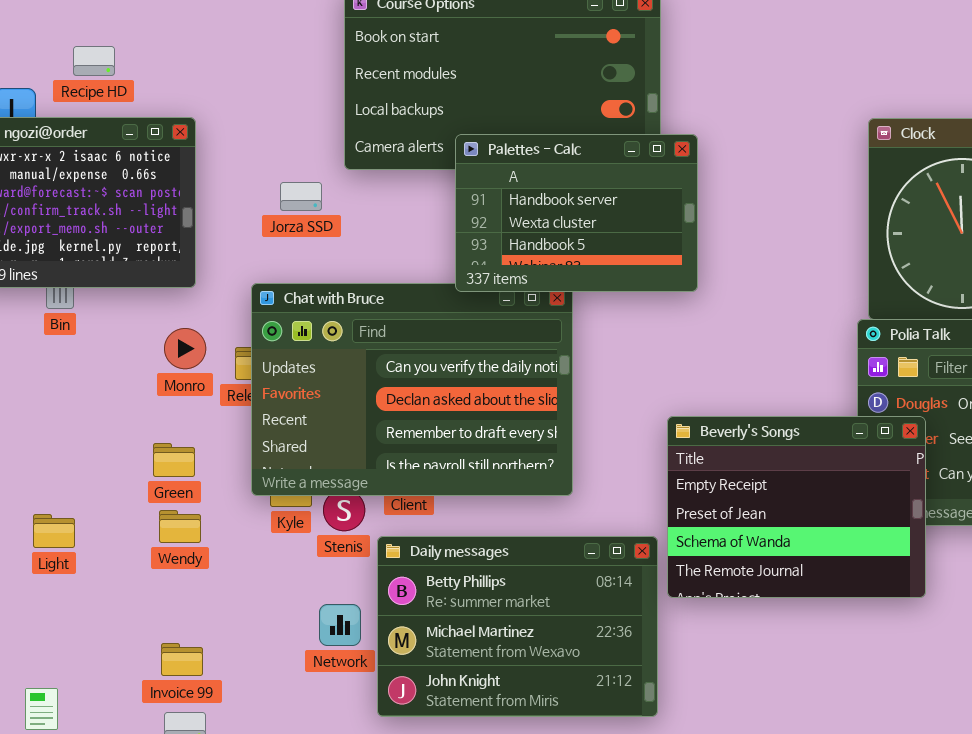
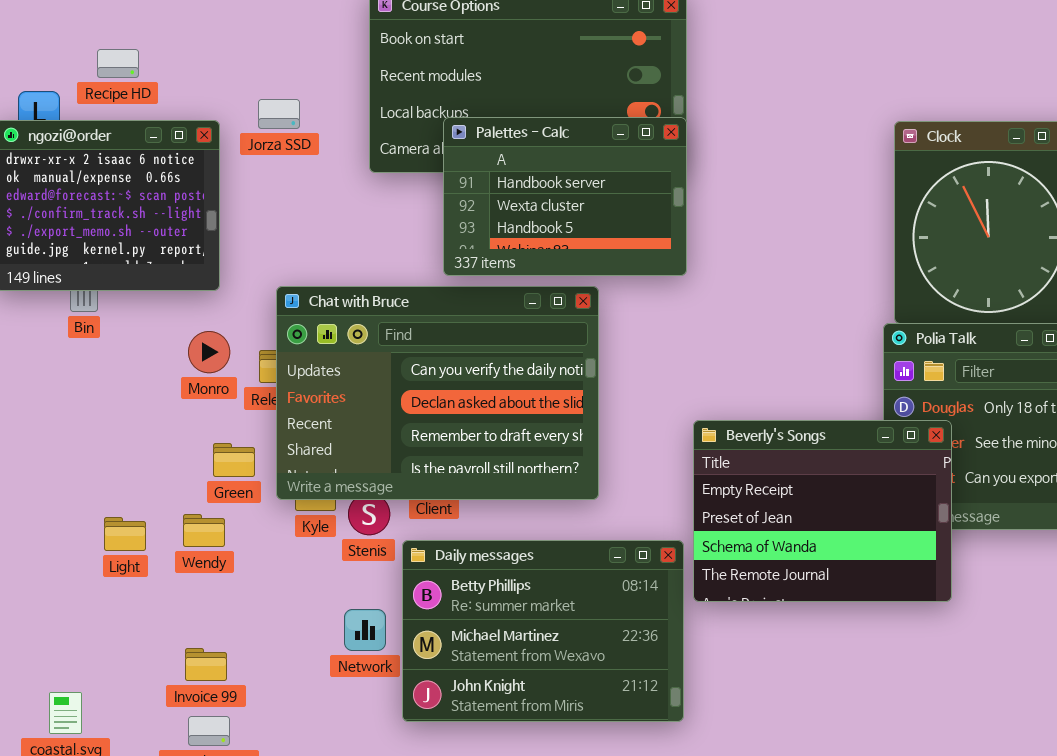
Palettes - Calc: [455,134,698,292] -> [443,117,687,276], moved
Jorza SSD: [280,182,322,211] -> [258,99,300,129], moved
Green: [153,443,195,477] -> [213,443,255,477], moved
Light: [33,514,75,548] -> [104,517,146,551], moved

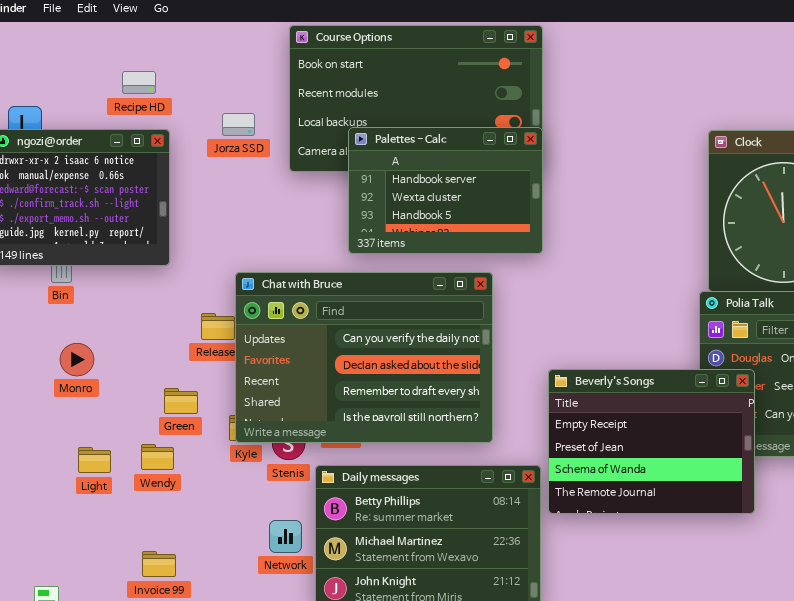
Recipe HD: [97,49,139,78] -> [122,71,156,94], moved
Jorza SSD: [258,99,300,129] -> [222,113,255,136], moved
Chat with Bruce: [276,286,599,500] -> [235,272,493,443], moved
Monro: [188,331,230,373] -> [60,343,94,376], moved

